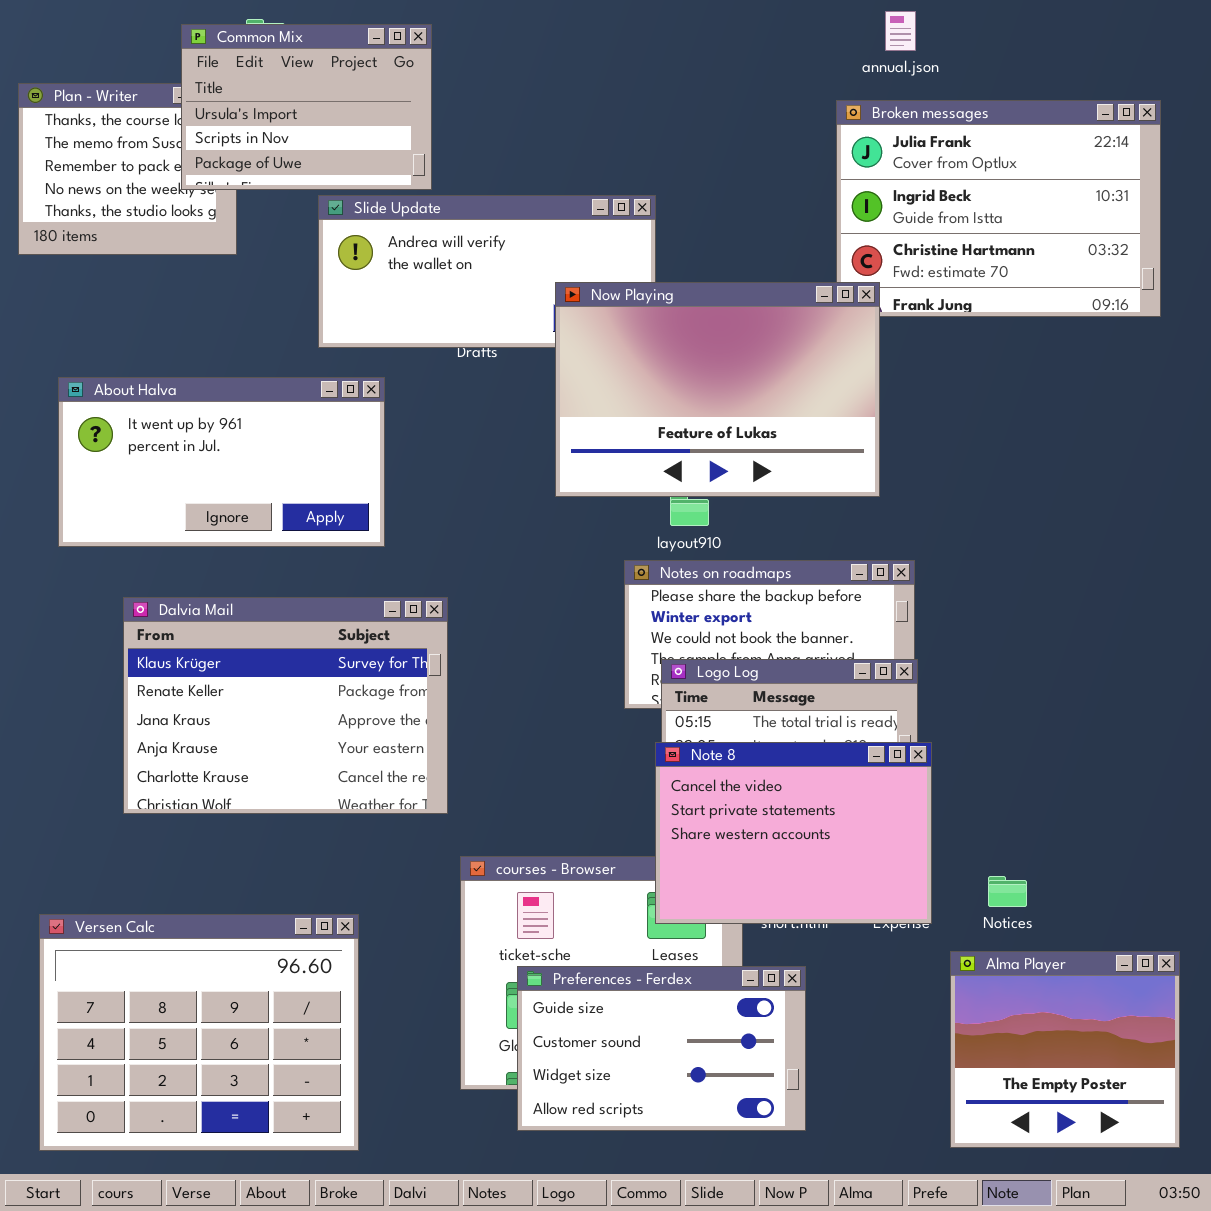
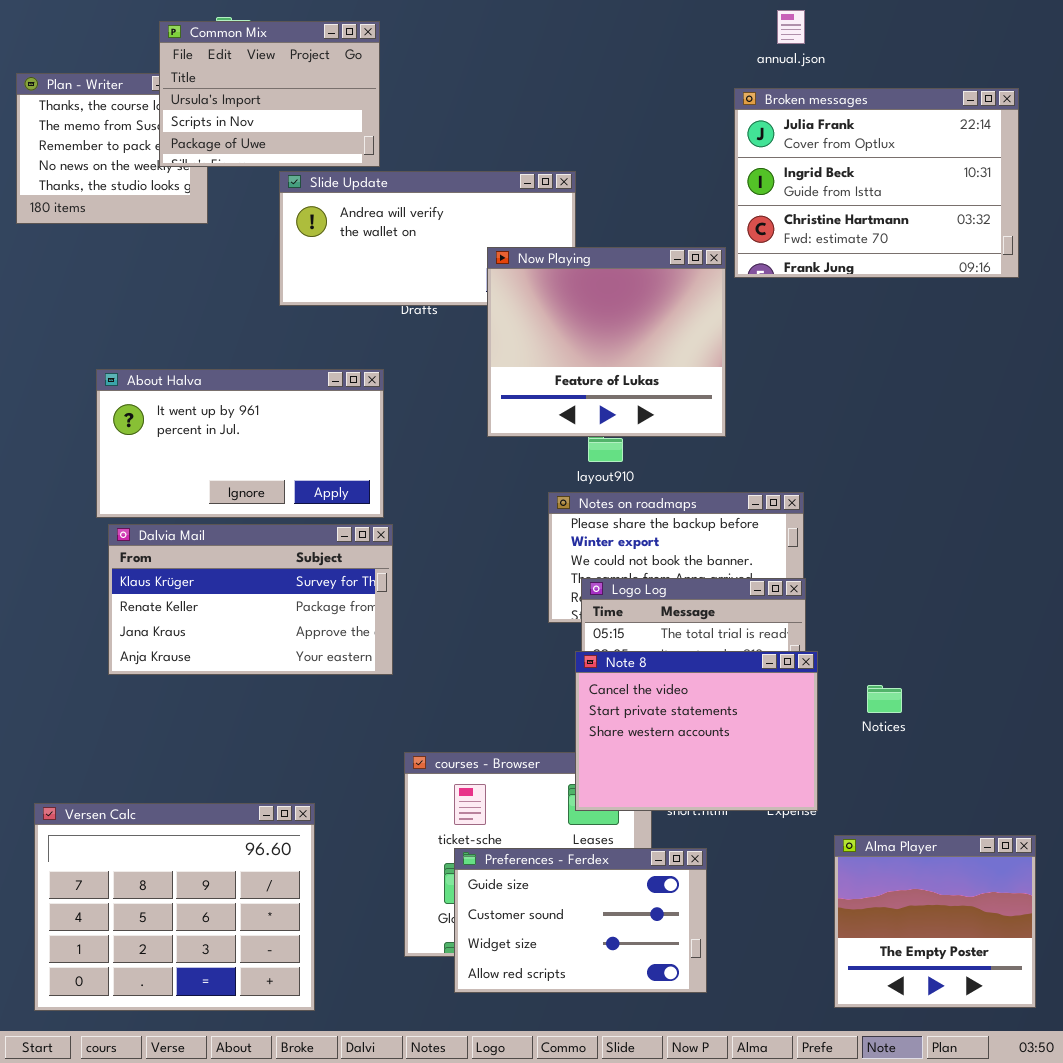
Now Playing: [555,282,880,497] -> [487,247,726,437], resized
About Halva: [58,377,385,547] -> [96,369,384,518], moved
Dalvia Mail: [123,597,448,814] -> [108,524,393,675], resized
Notices: [988,876,1027,907] -> [867,685,902,713], moved

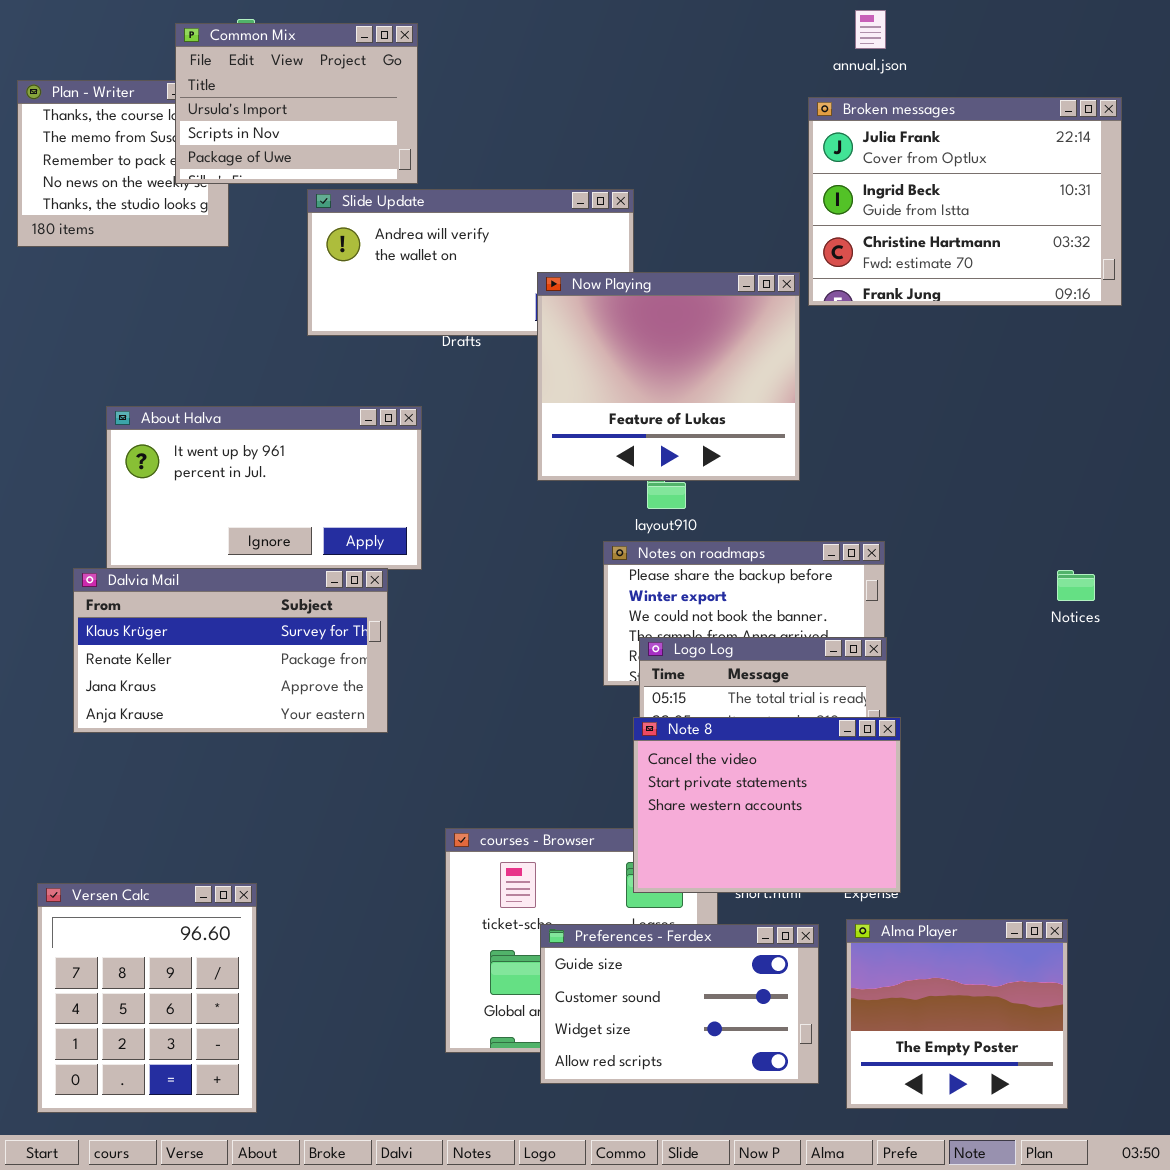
Dalvia Mail: [108,524,393,675] -> [73,568,388,733], moved
Notices: [867,685,902,713] -> [1057,570,1095,601], moved
Versen Calc: [34,803,315,1011] -> [37,883,257,1113], resized
Alma Player: [834,835,1036,1008] -> [846,919,1068,1109], moved
Preferences - Ferdex: [454,848,707,993] -> [540,924,819,1084], moved

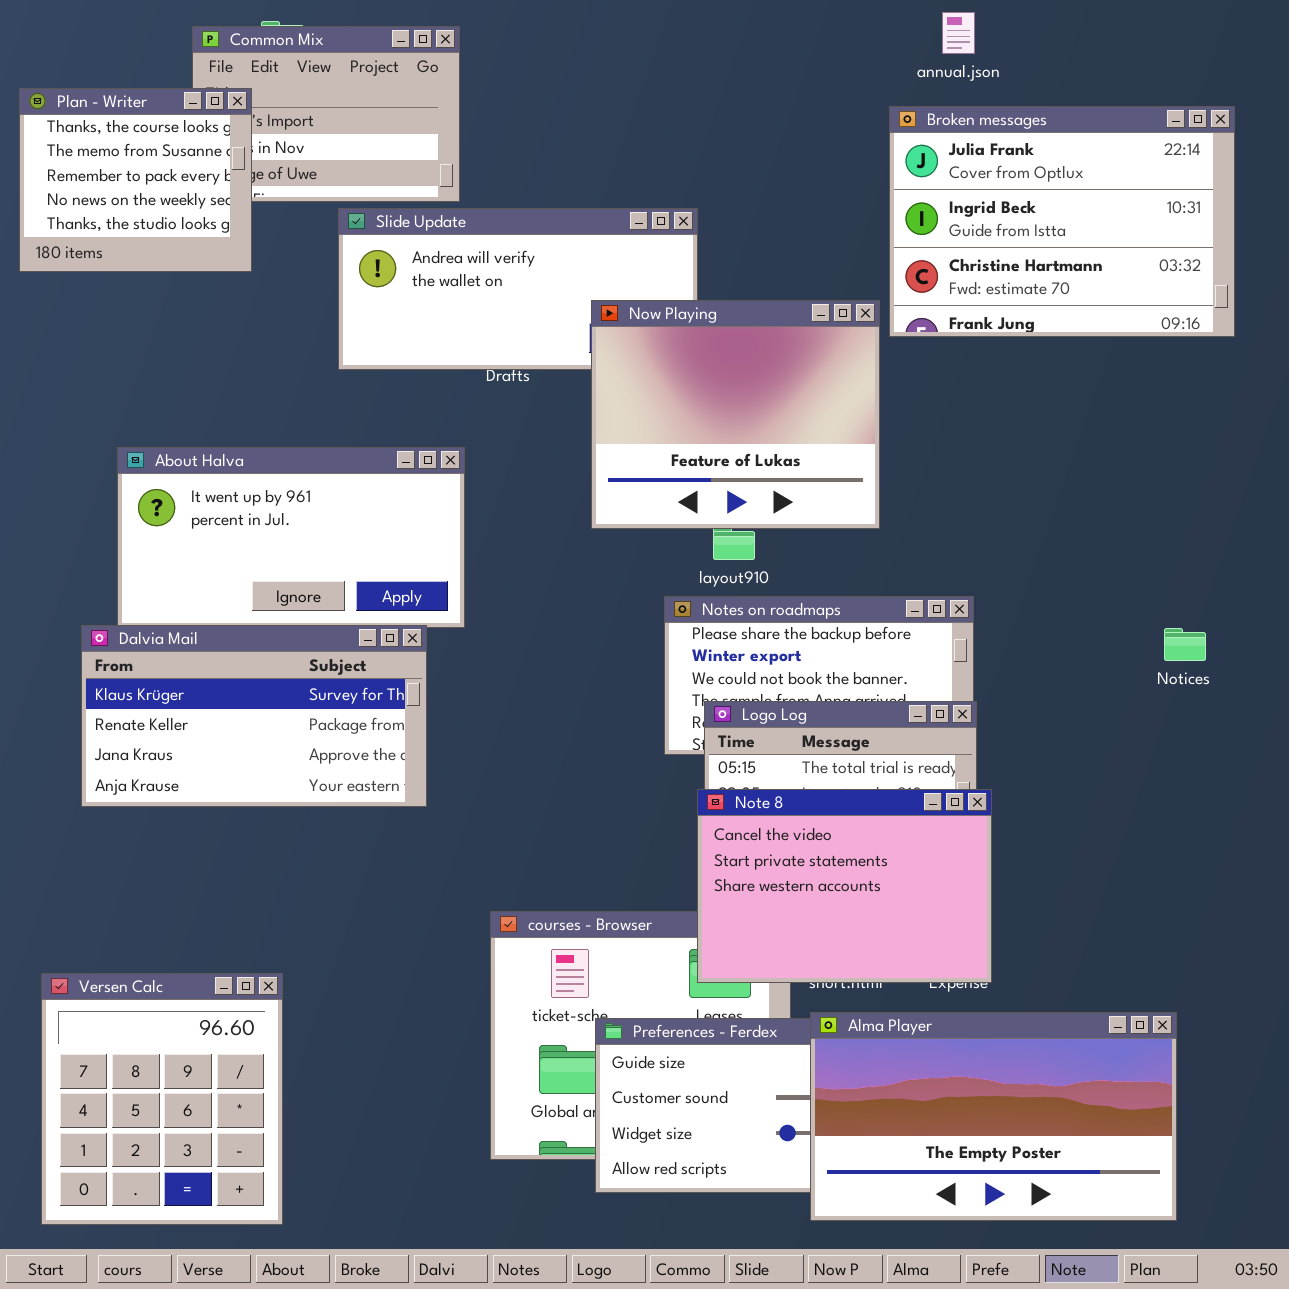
Plan - Writer: [17,80,229,247] -> [19,88,252,272], raised
Alma Player: [846,919,1068,1109] -> [810,1012,1177,1221], resized

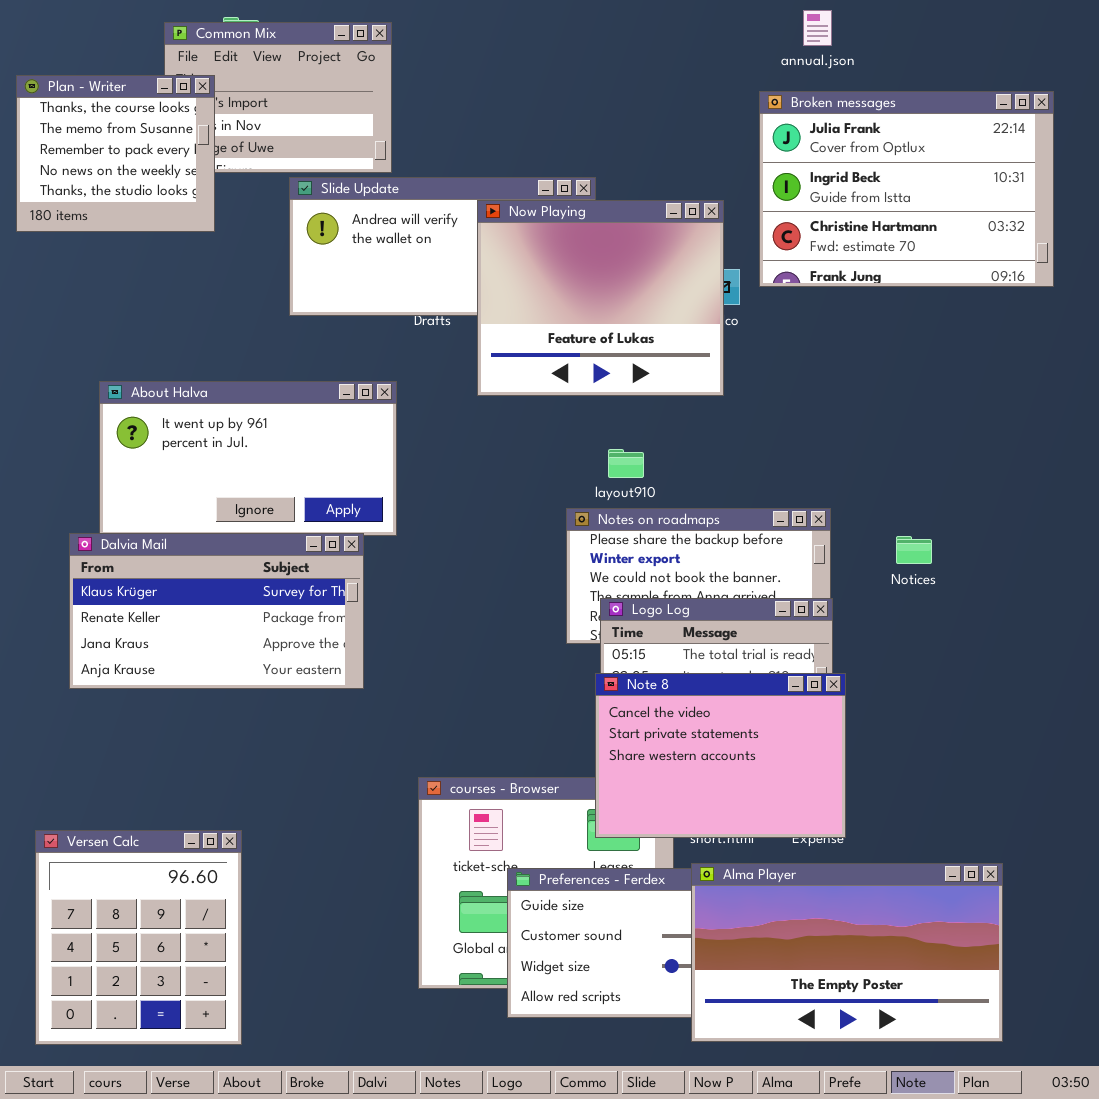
Now Playing: [591,300,880,529] -> [477,200,724,396], moved
Notices: [1164,628,1206,661] -> [896,536,932,564], moved

